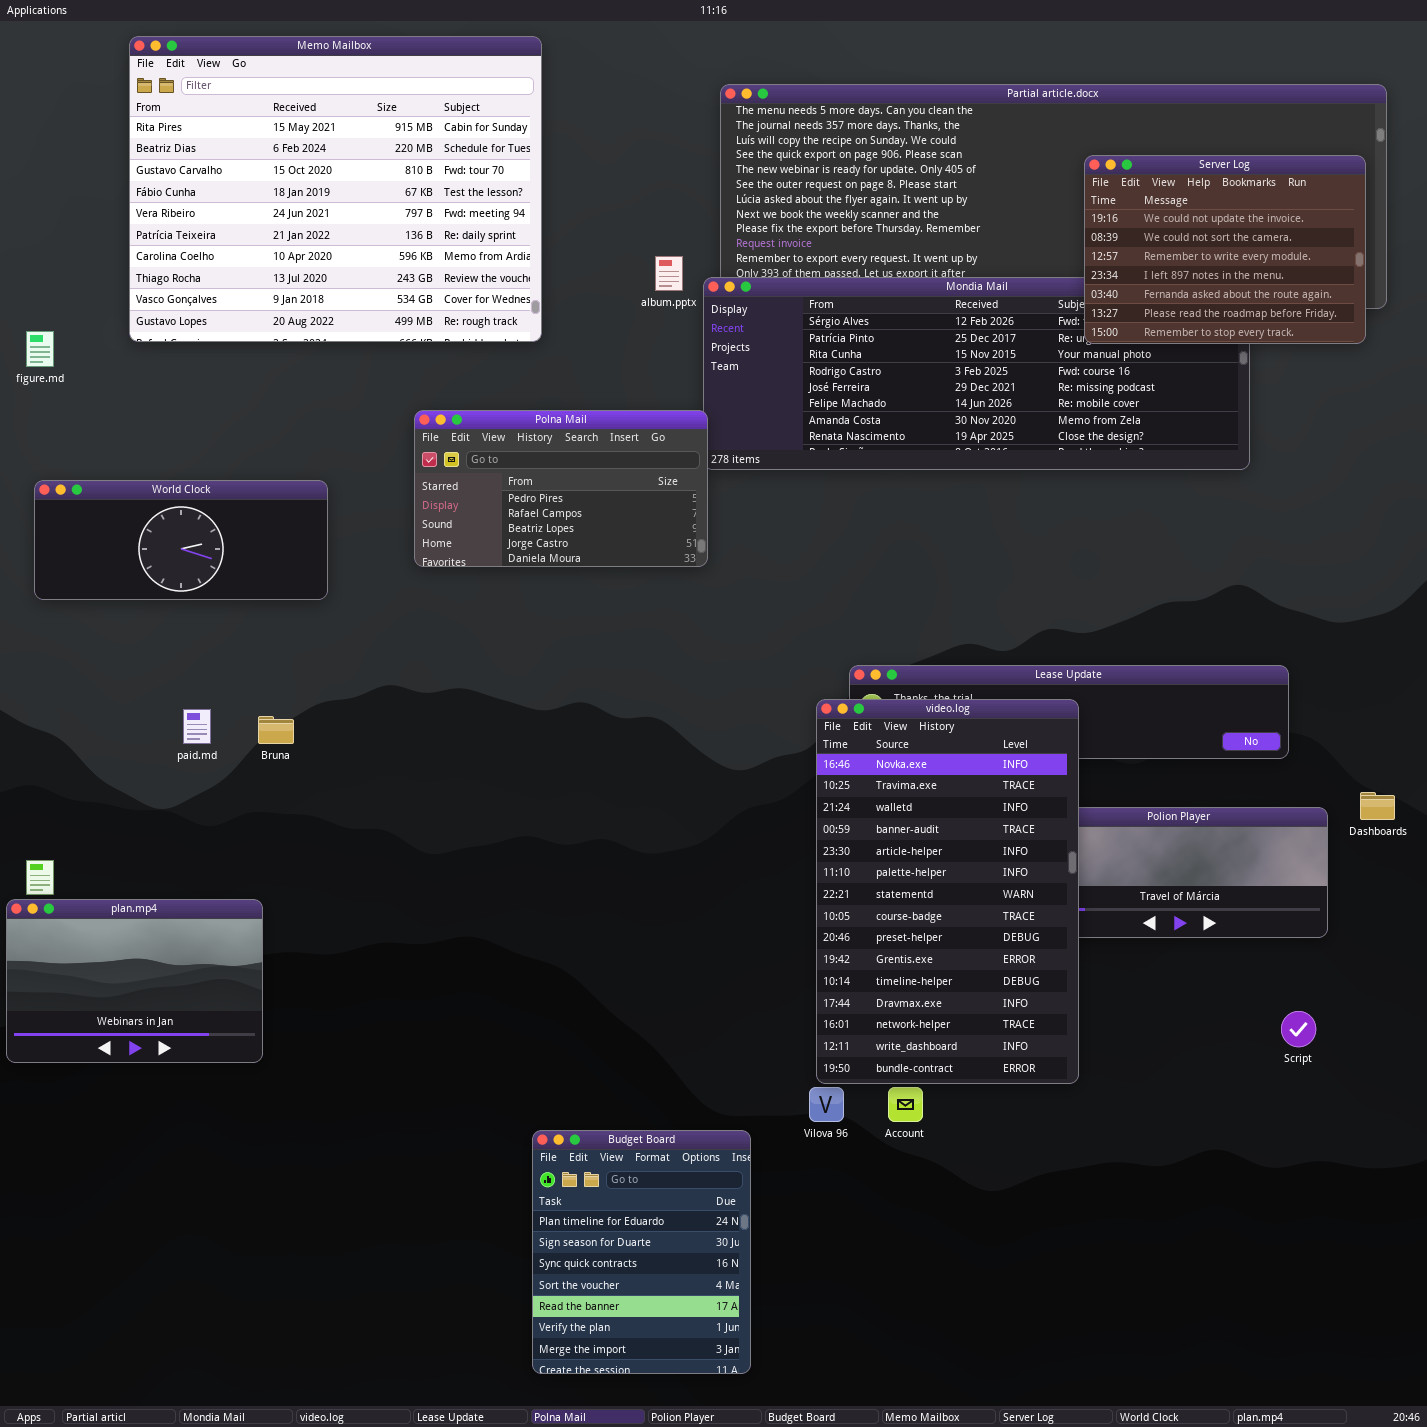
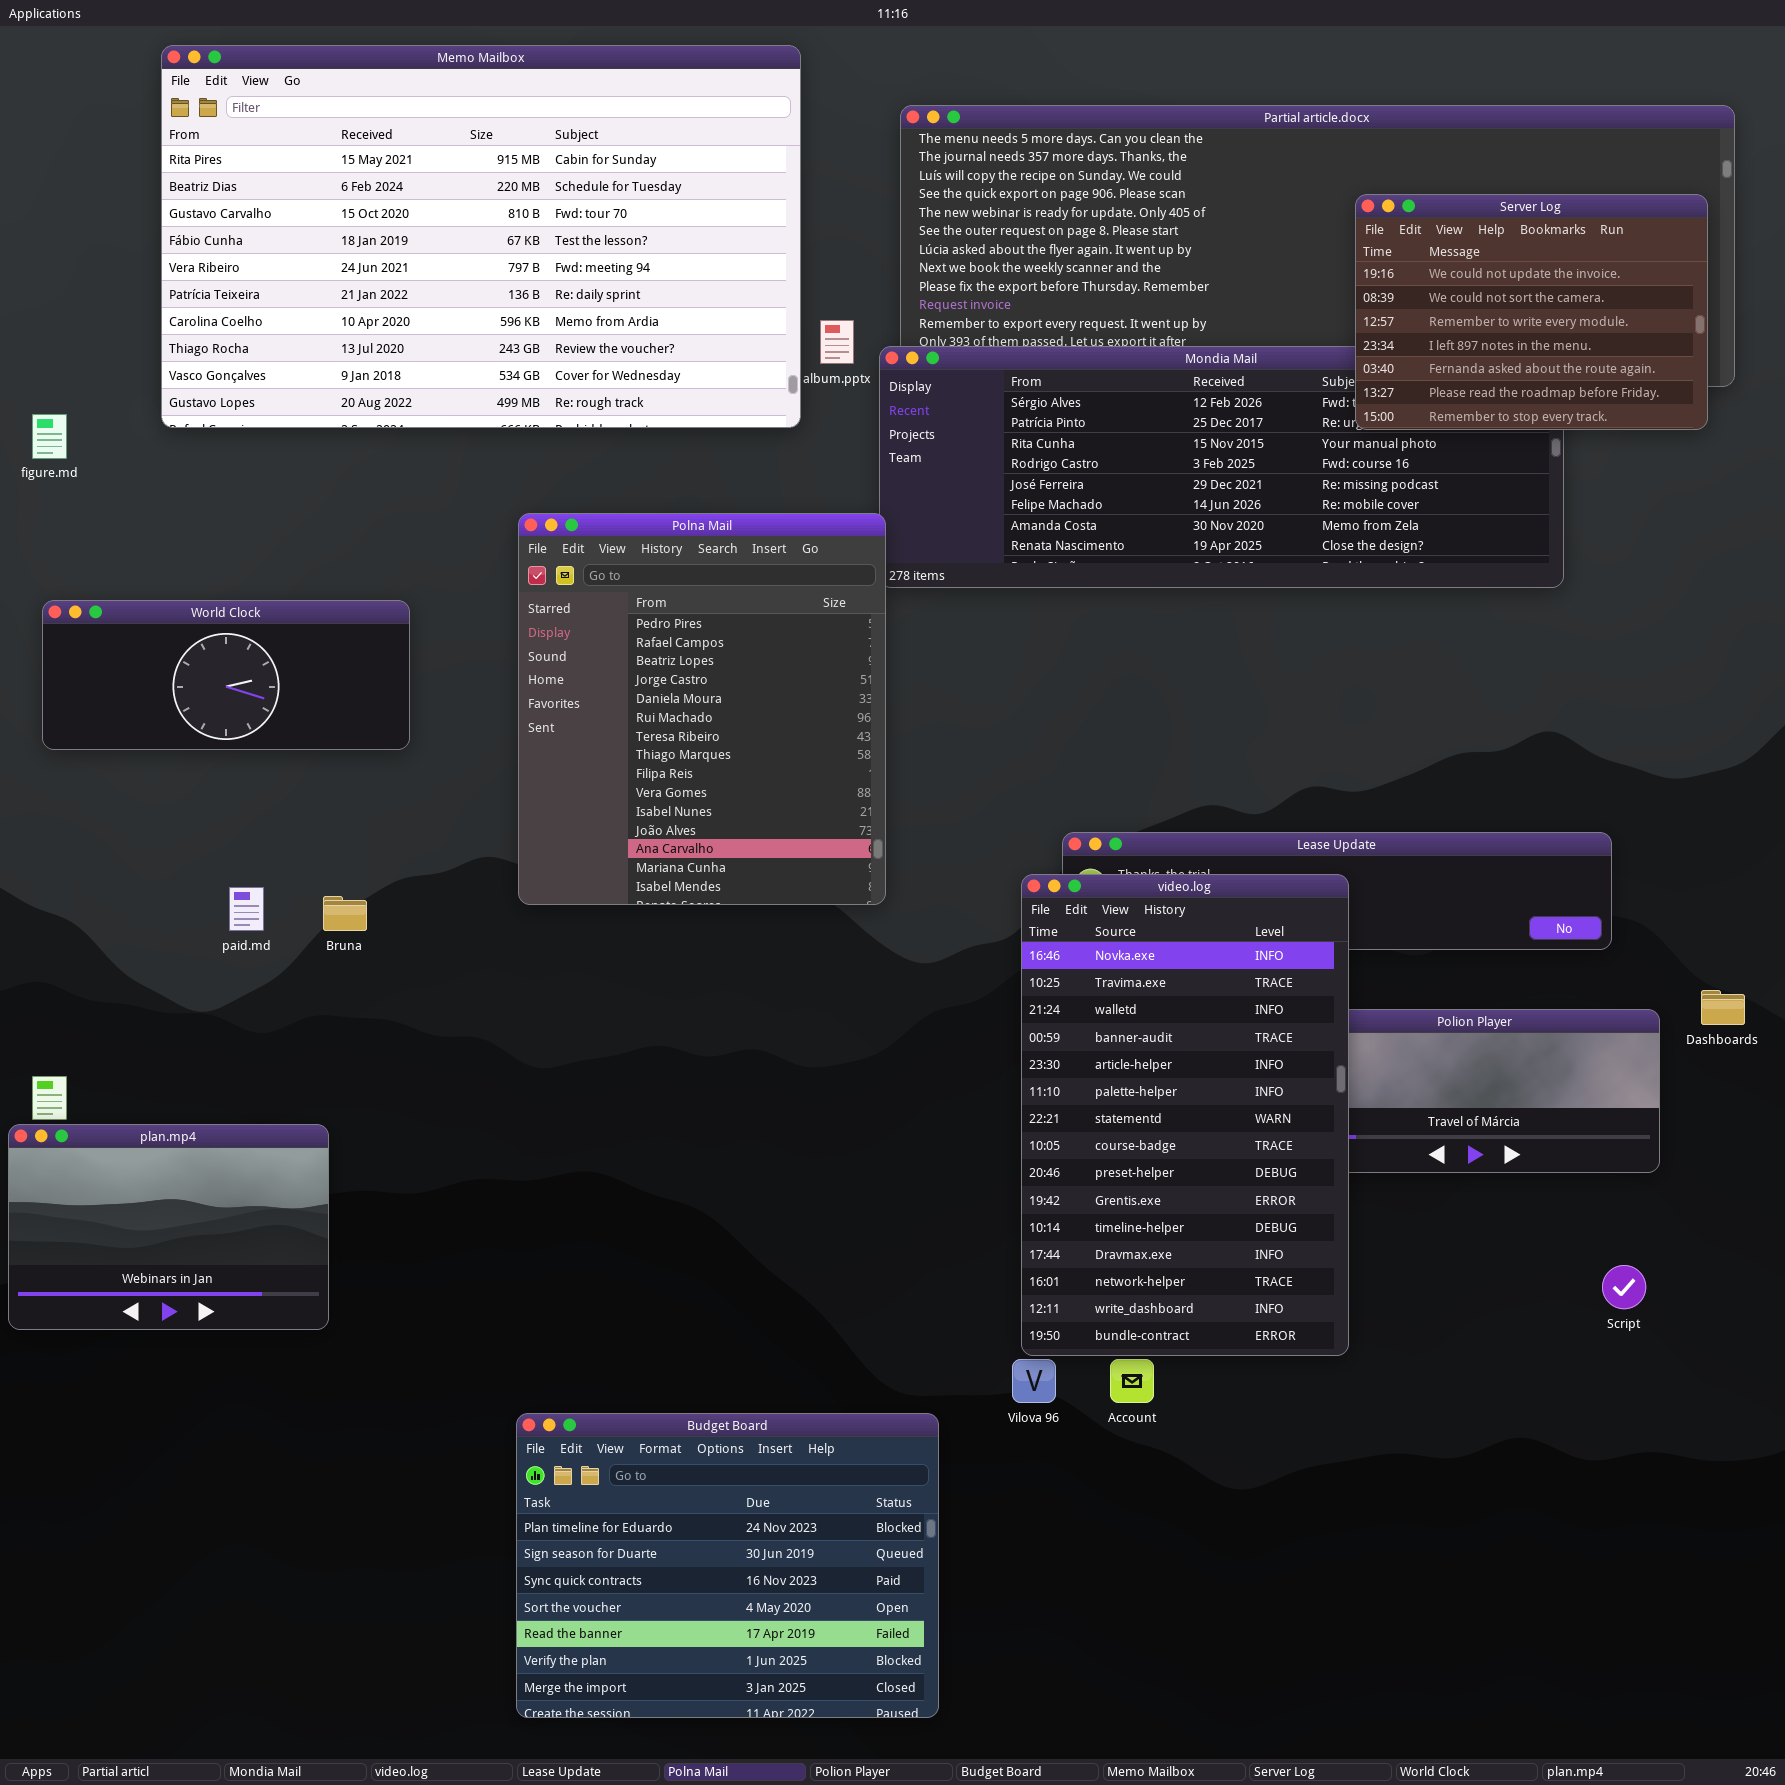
Memo Mailbox: [129,36,542,342] -> [161,45,801,428], resized
Polna Mail: [414,410,708,567] -> [518,513,886,905], resized
Budget Board: [532,1130,751,1374] -> [516,1413,939,1718], resized

